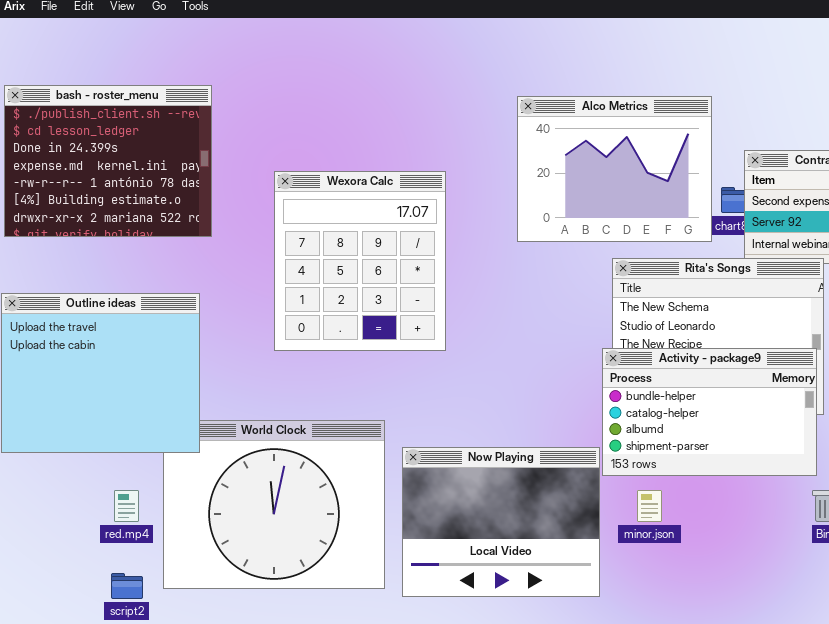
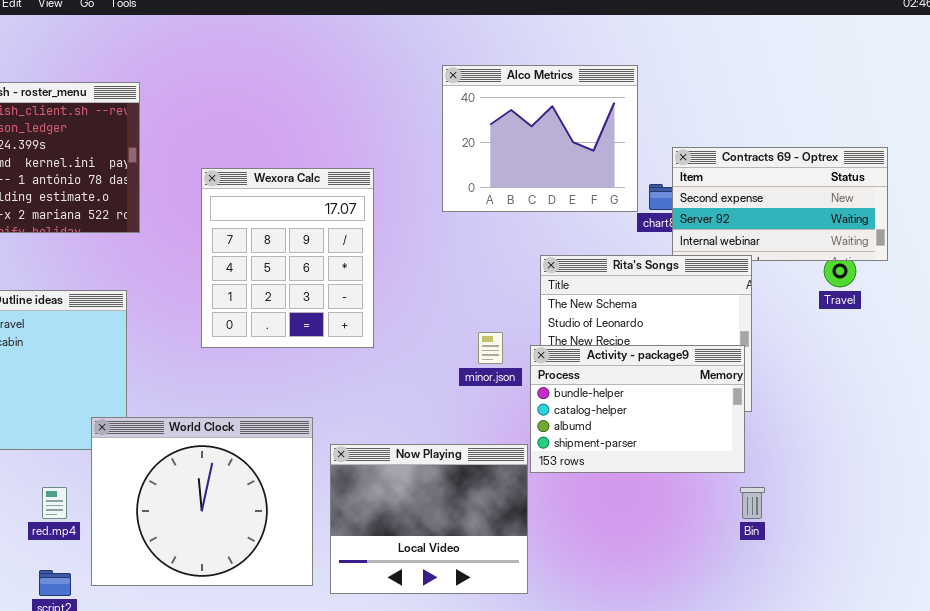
Alco Metrics: [517,96,712,242] -> [442,65,638,212], moved
World Clock: [163,420,385,589] -> [91,417,313,586], raised
minor.json: [637,490,662,522] -> [478,332,503,364], moved

